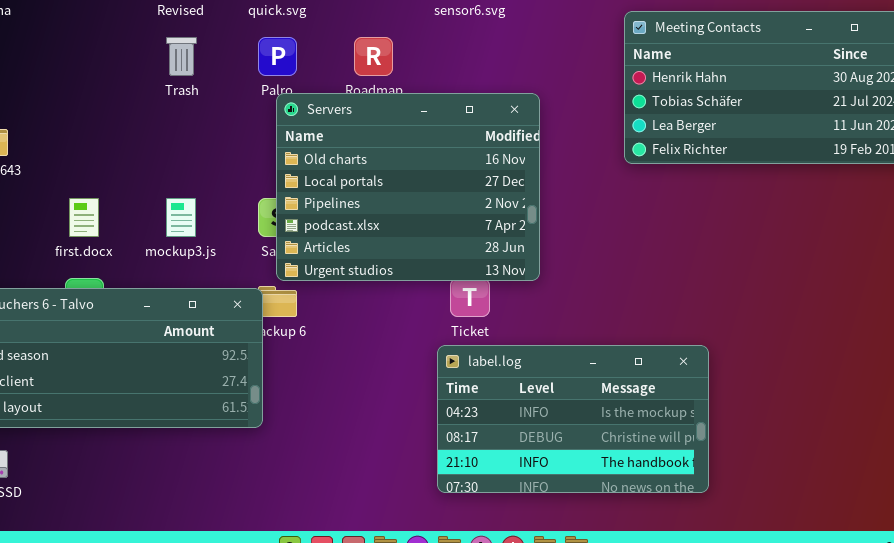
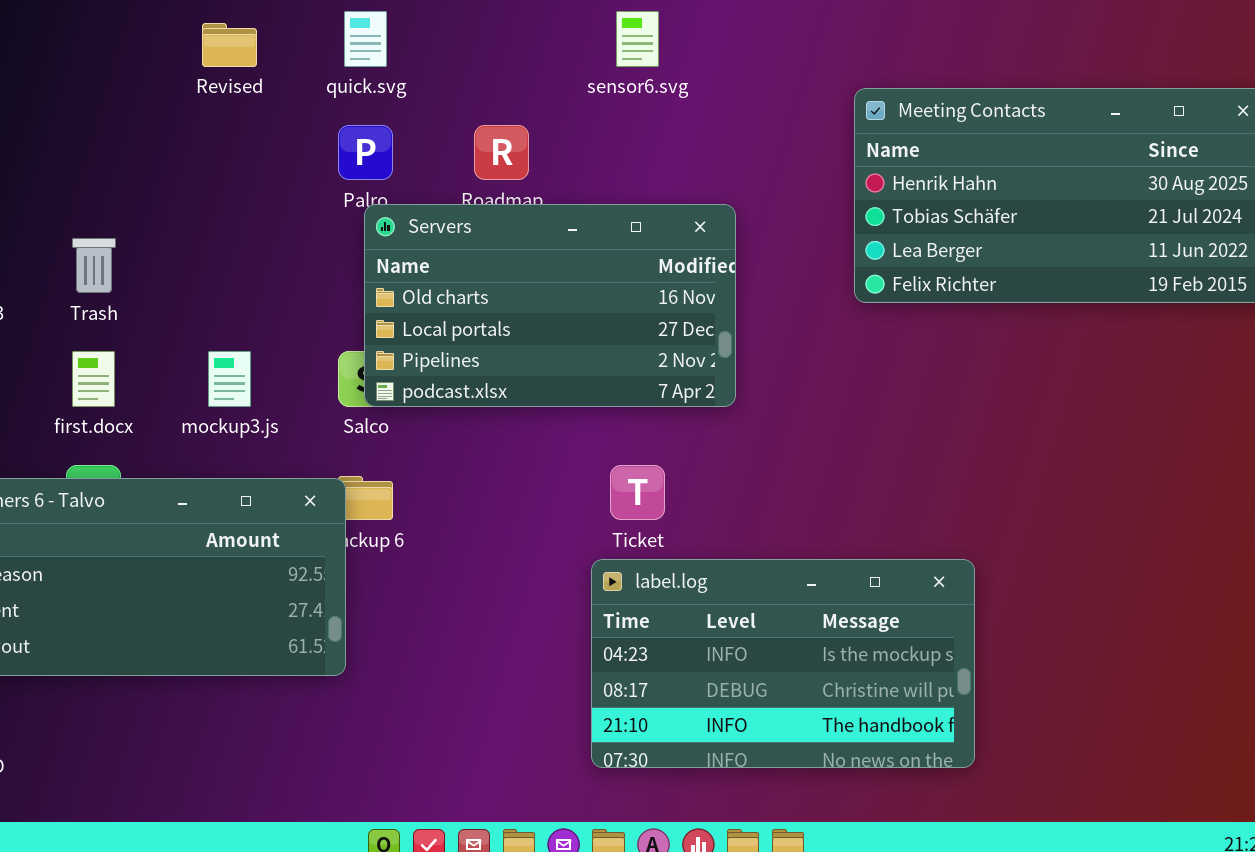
Trash: [166,37,197,76] -> [72,238,116,293], moved
Servers: [276,93,540,281] -> [364,204,736,407], resized

